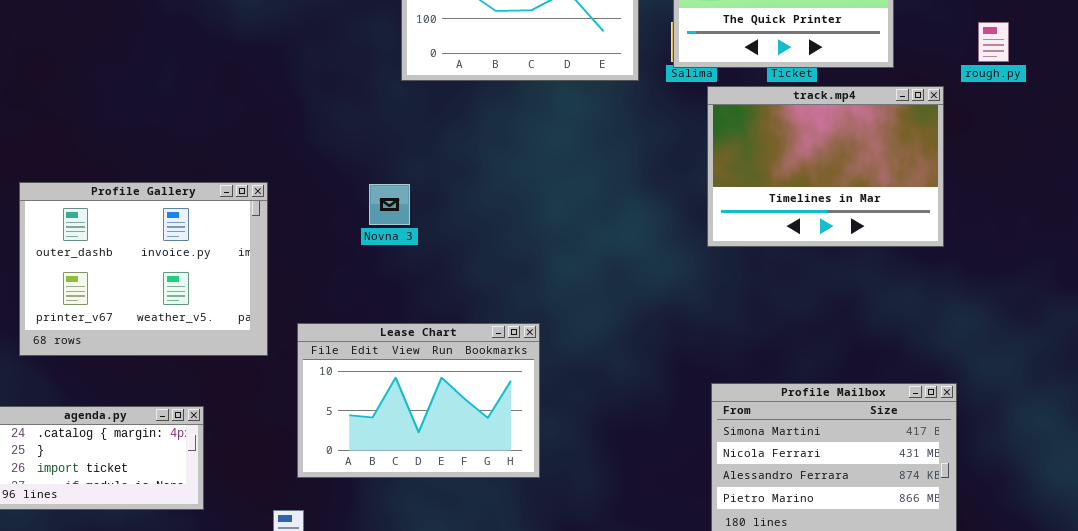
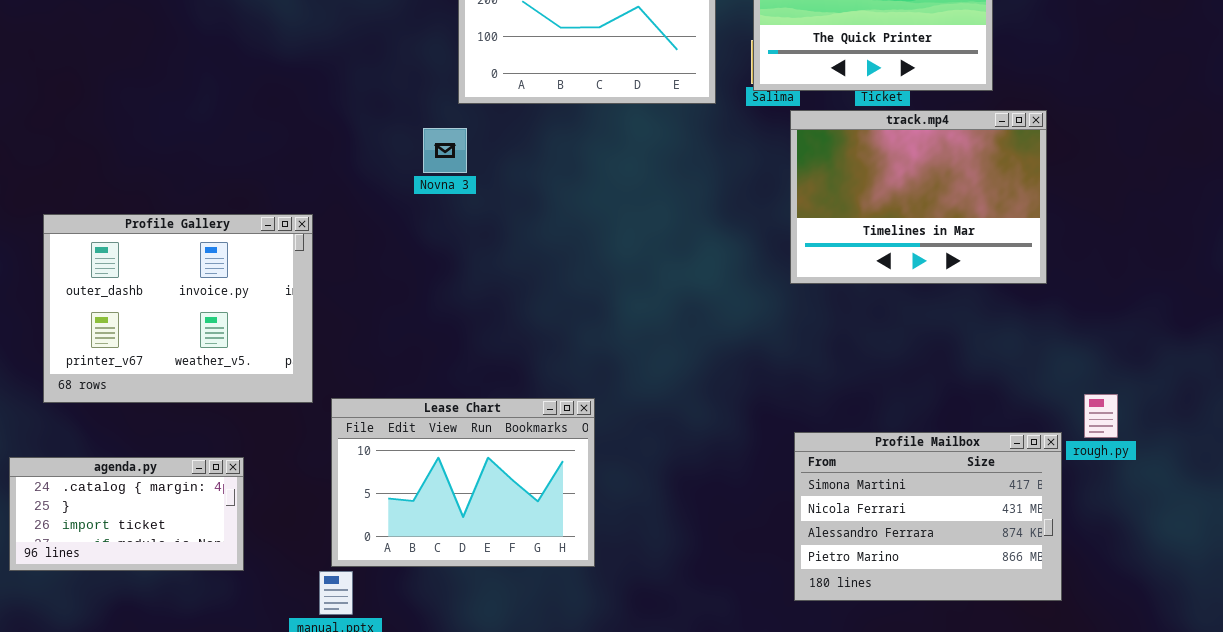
rough.py: [978,22,1009,62] -> [1084,394,1118,438], moved
Novna 3: [369,184,410,225] -> [423,128,467,173], moved
Lease Chart: [297,323,540,478] -> [331,398,595,567], moved

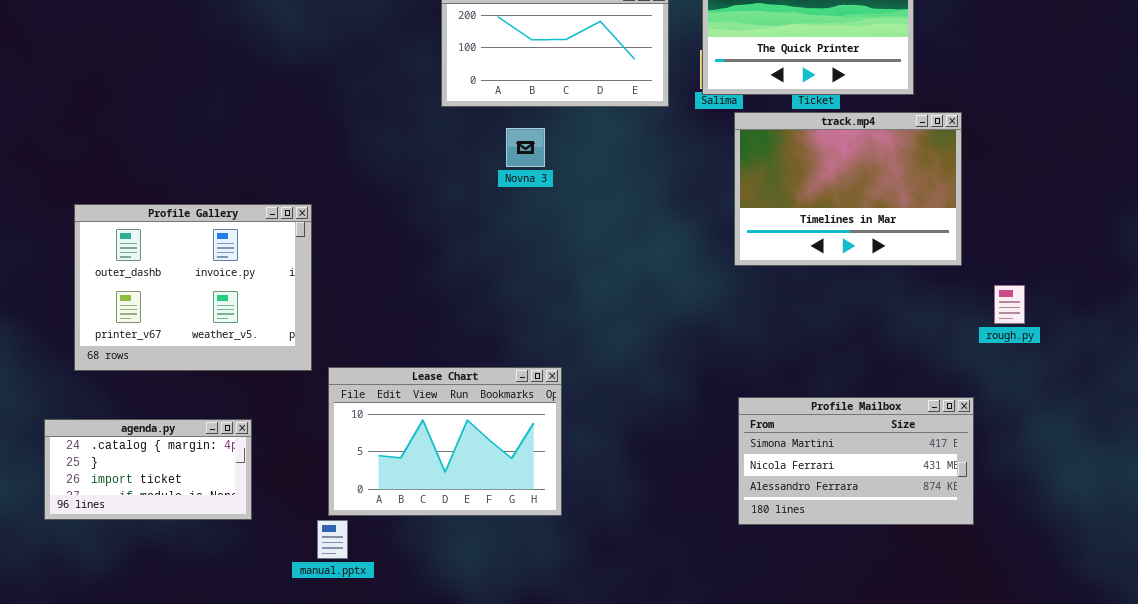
Novna 3: [423,128,467,173] -> [506,128,545,167], moved
rough.py: [1084,394,1118,438] -> [994,285,1025,324], moved
Profile Mailbox: [794,432,1062,601] -> [738,397,974,525], resized

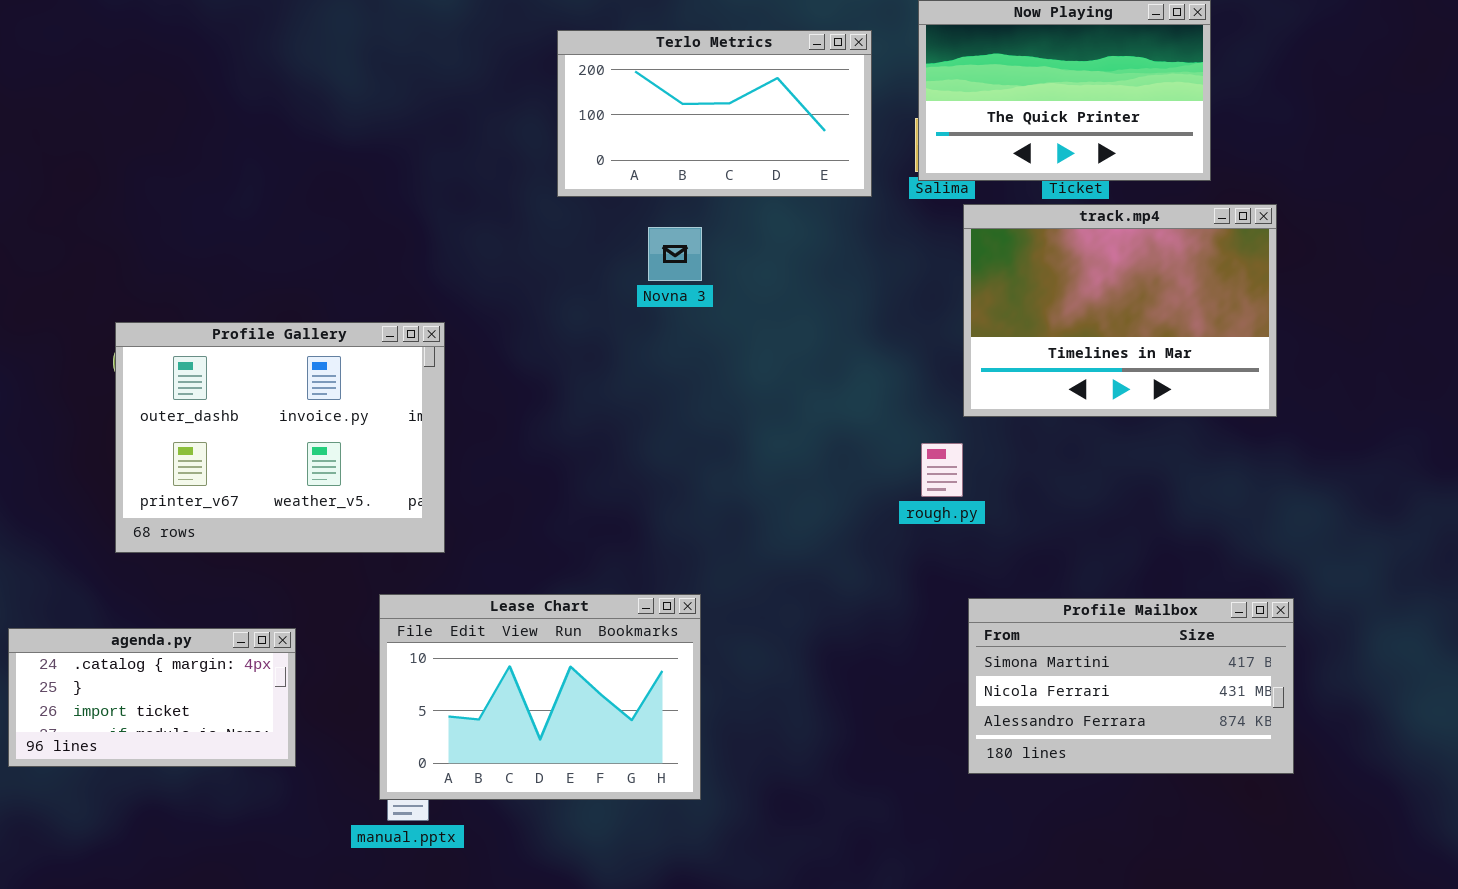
Profile Gallery: [74,204,312,371] -> [115,322,445,553], moved
rough.py: [994,285,1025,324] -> [921,443,963,497], moved
Lease Chart: [328,367,562,516] -> [379,594,701,800], moved

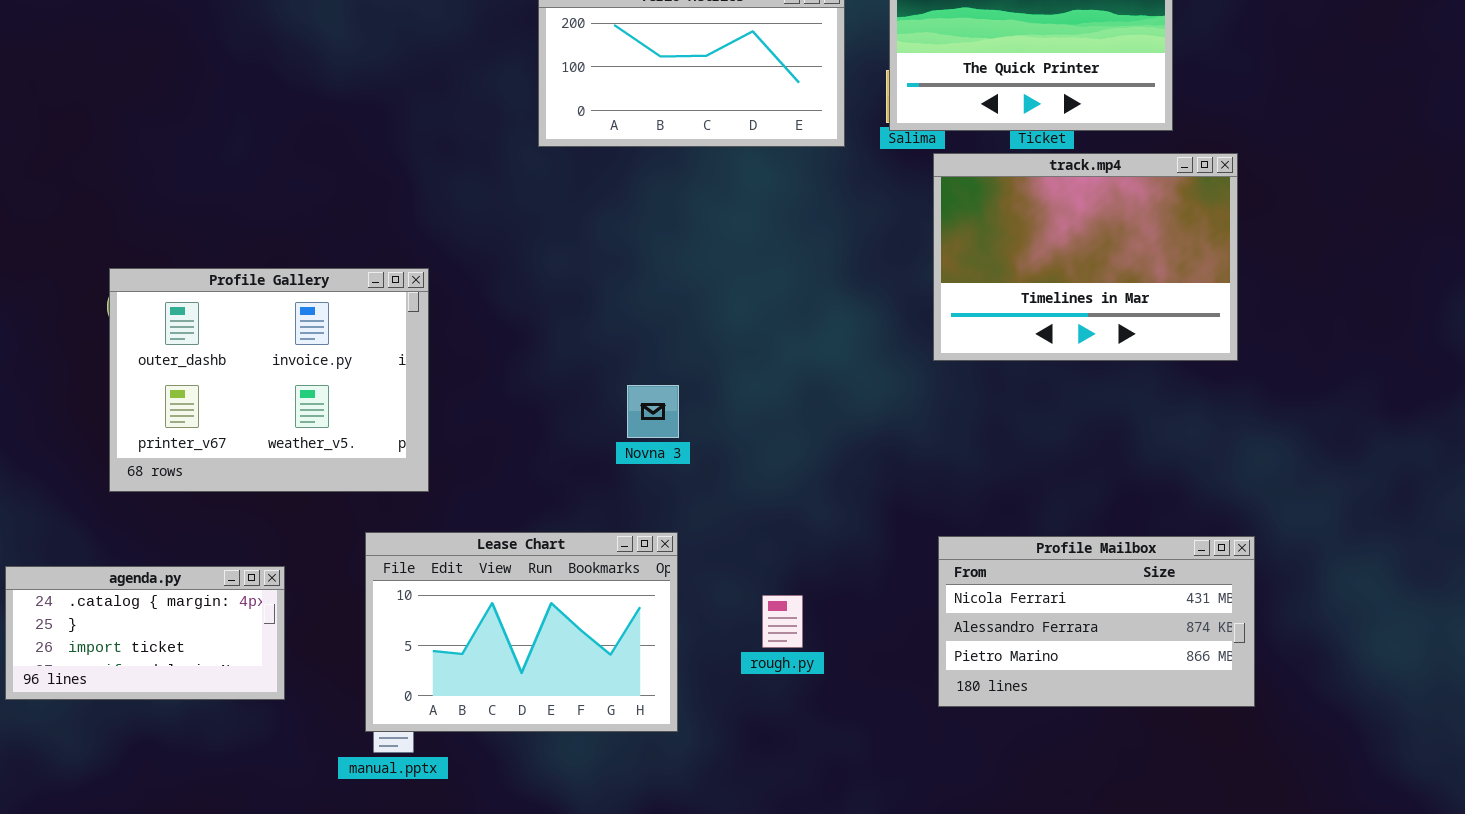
Novna 3: [648,227,702,281] -> [627,385,679,438], moved
rough.py: [921,443,963,497] -> [762,595,803,648], moved
Profile Mailbox: [968,598,1294,774] -> [938,536,1255,707], scrolled down 1 row

